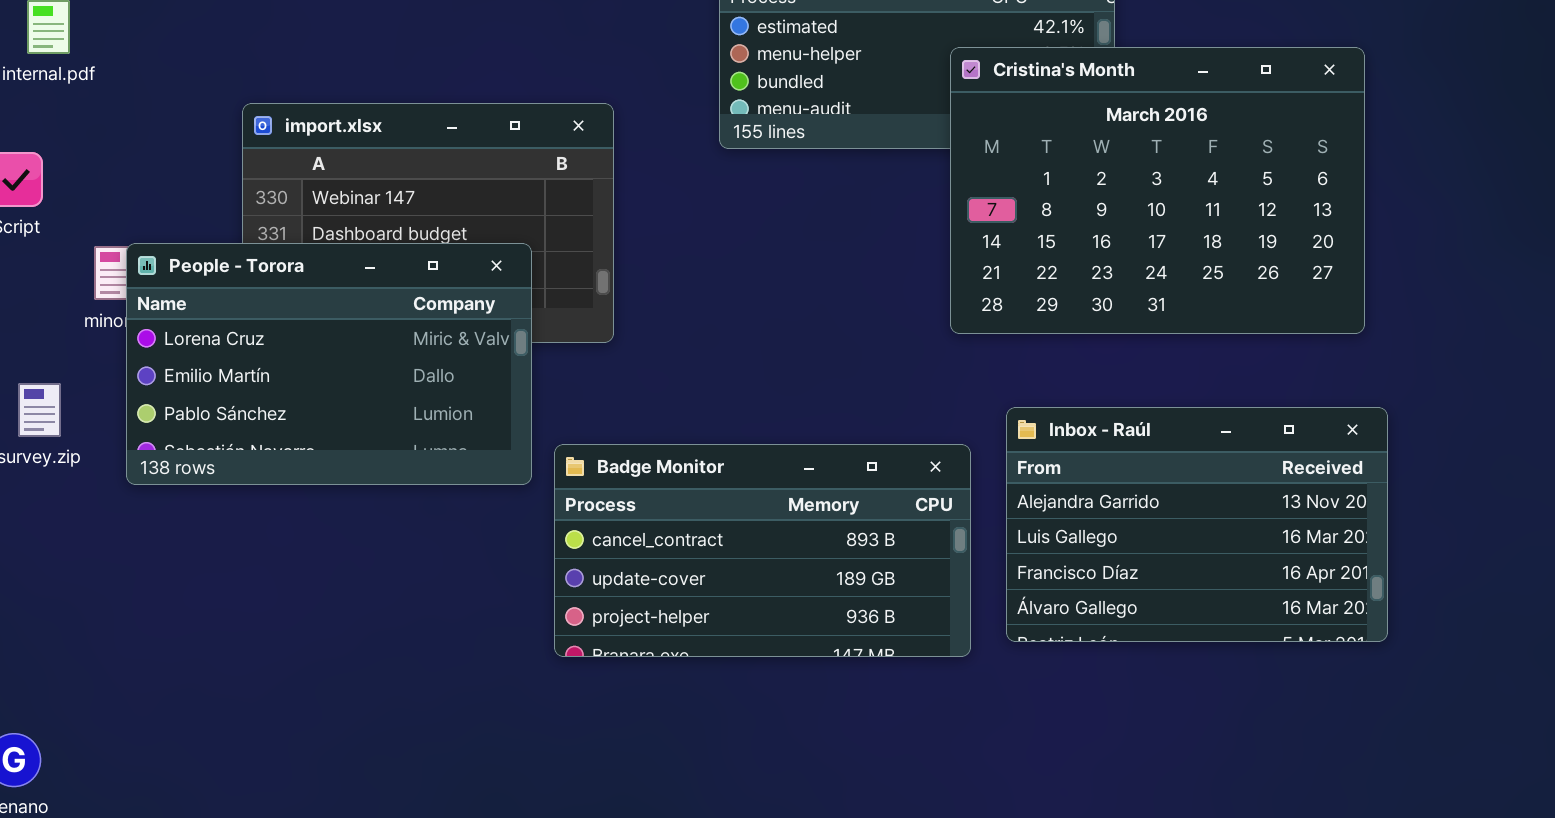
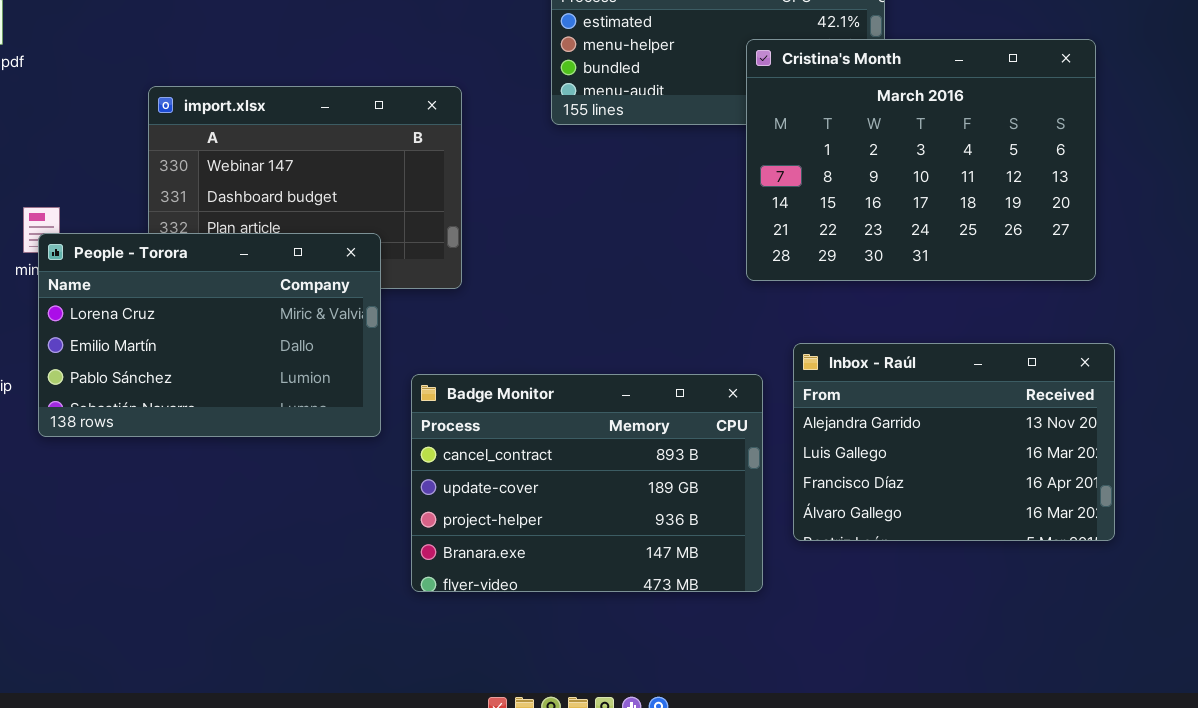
People - Torora: [126,243,532,485] -> [38,233,381,437], moved
Badge Monitor: [554,444,971,657] -> [411,374,763,592], resized

